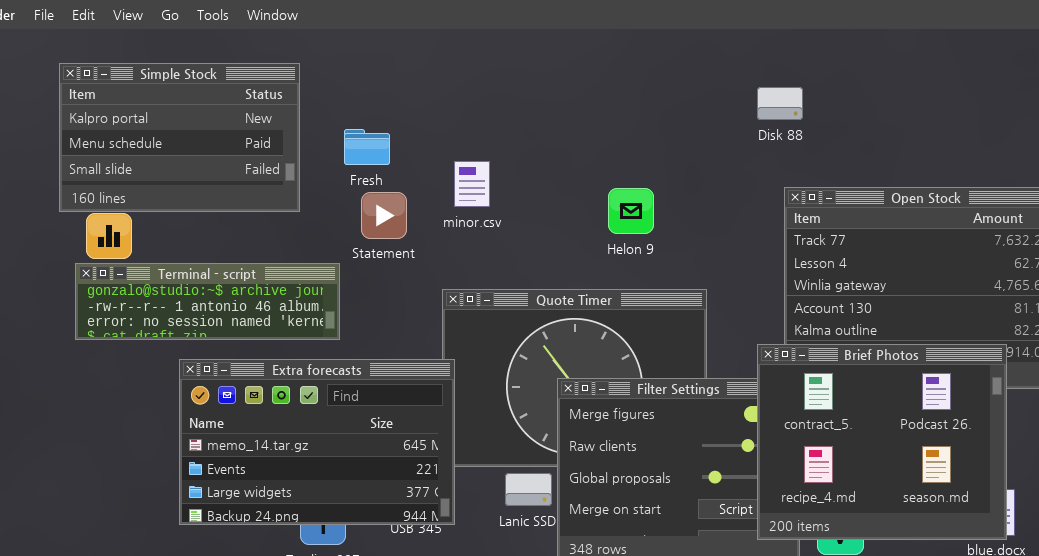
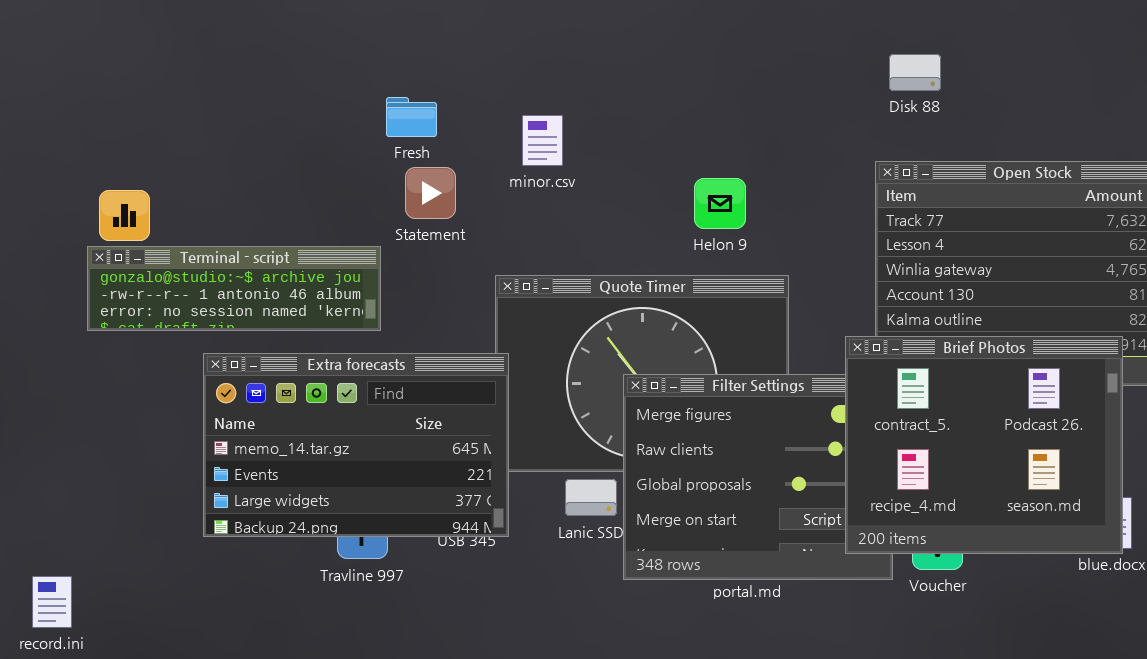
Simple Stock: [59,63,300,212] -> none, closed
Disk 88: [757,87,803,120] -> [889,54,941,91], moved
minor.csv: [454,161,490,207] -> [522,115,563,166], moved
Helon 9: [608,188,654,234] -> [694,178,746,229], moved

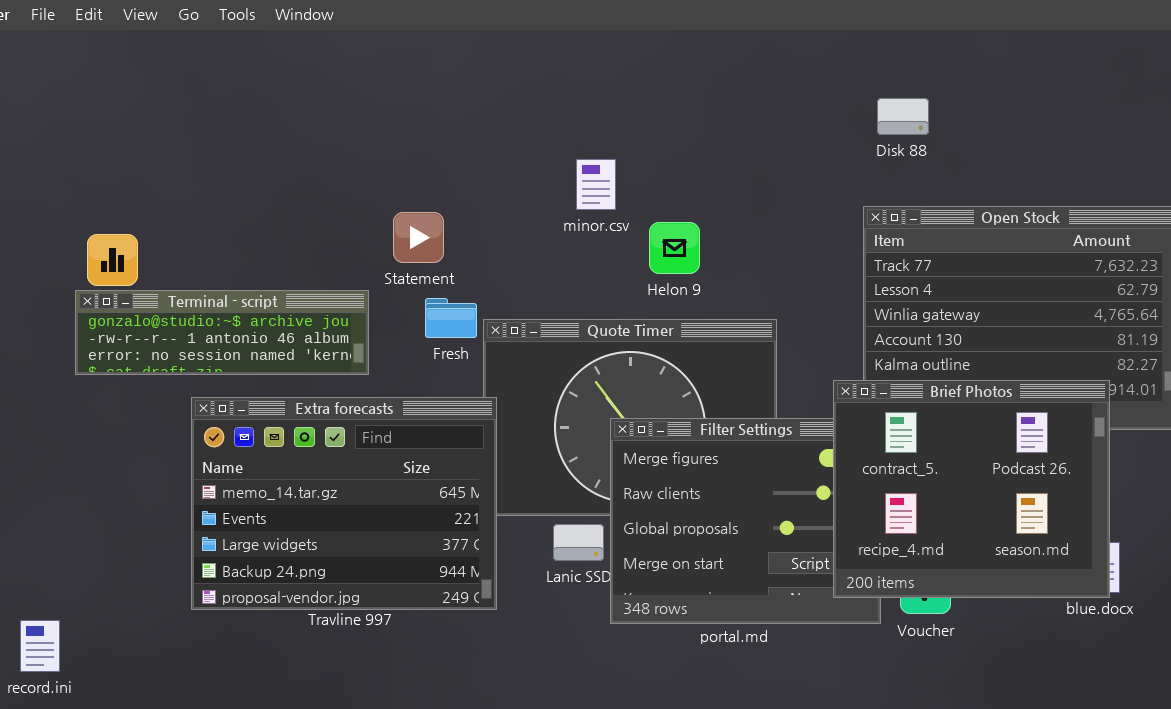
Fresh: [386,97,437,137] -> [425,298,477,338], moved
minor.csv: [522,115,563,166] -> [576,159,616,210], moved
Helon 9: [694,178,746,229] -> [649,222,700,274], moved
Extra forecasts: [203,353,509,537] -> [191,397,497,610], resized

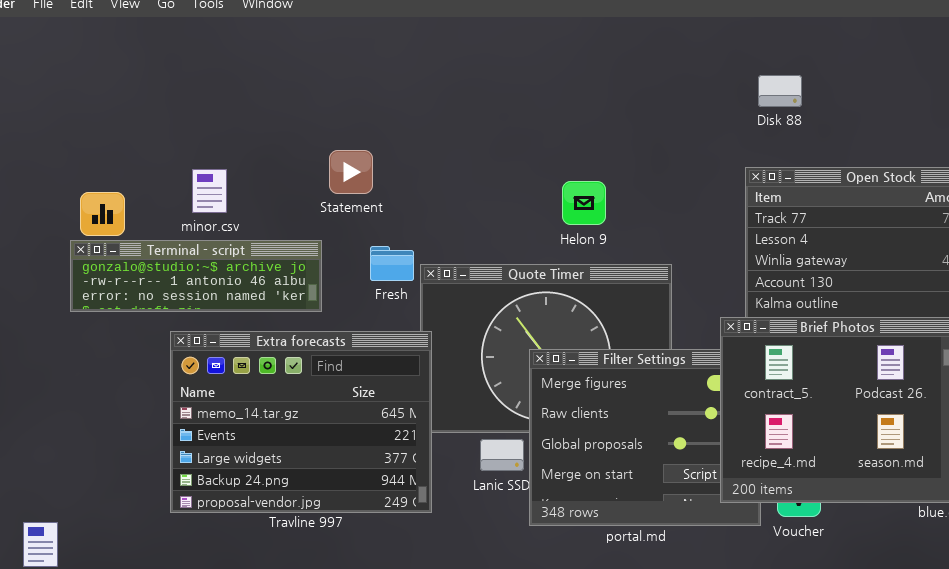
minor.csv: [576,159,616,210] -> [192,169,227,213], moved
Statement: [393,212,444,263] -> [329,150,373,194], moved

